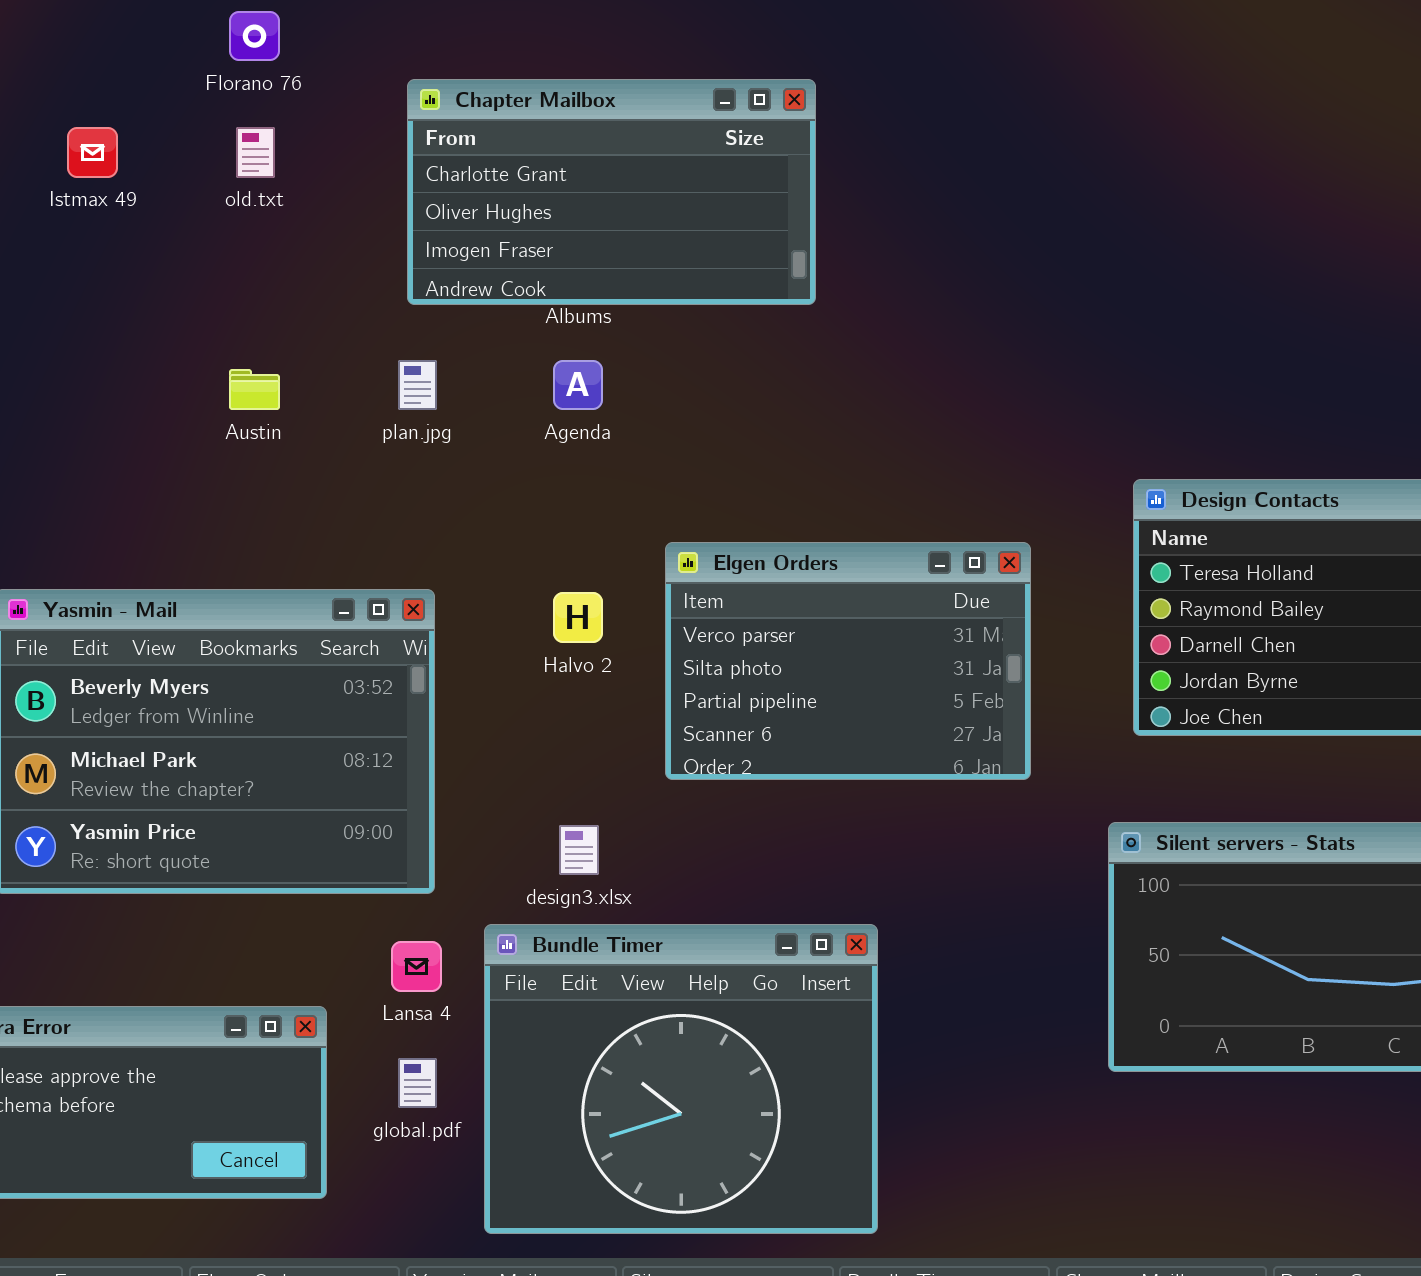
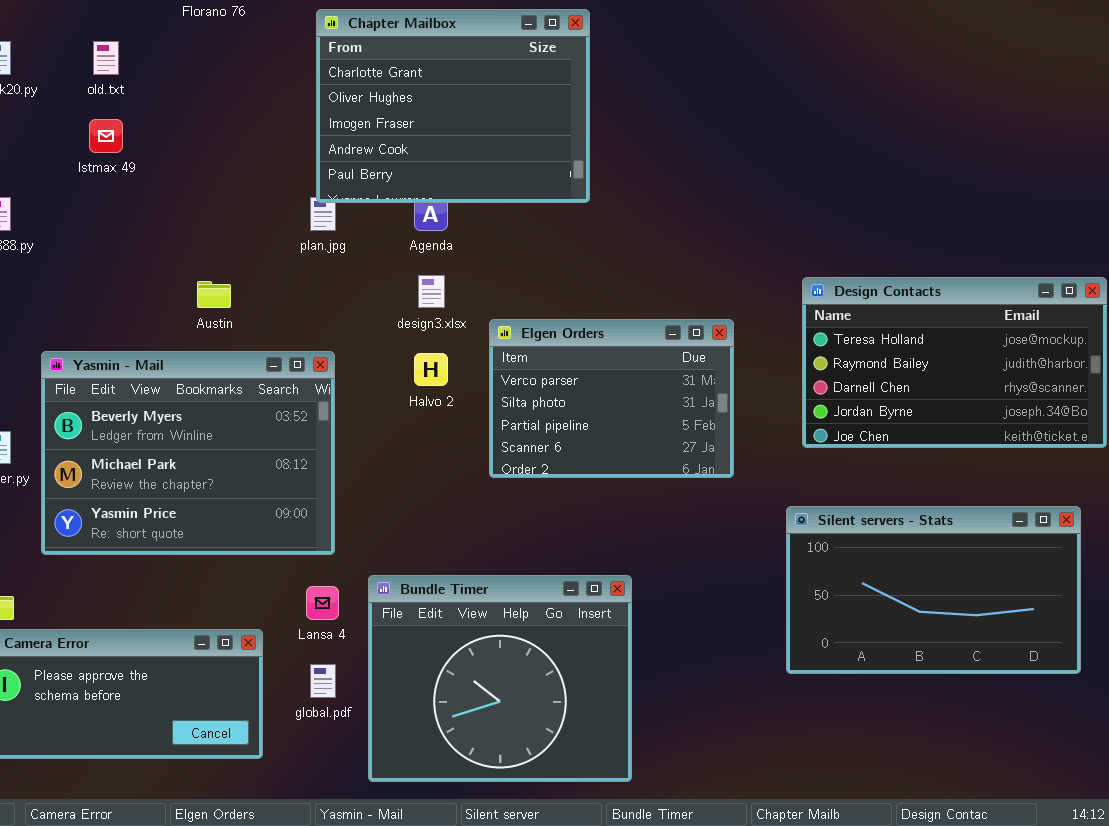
Chapter Mailbox: [407,79,816,305] -> [316,9,590,203], resized
Istmax 49: [67,127,118,178] -> [89,119,123,153], moved
old.txt: [236,127,275,178] -> [93,41,119,75], moved
Austin: [229,369,280,410] -> [197,281,231,308], moved
design3.xlsx: [559,825,599,875] -> [418,275,445,308], moved

